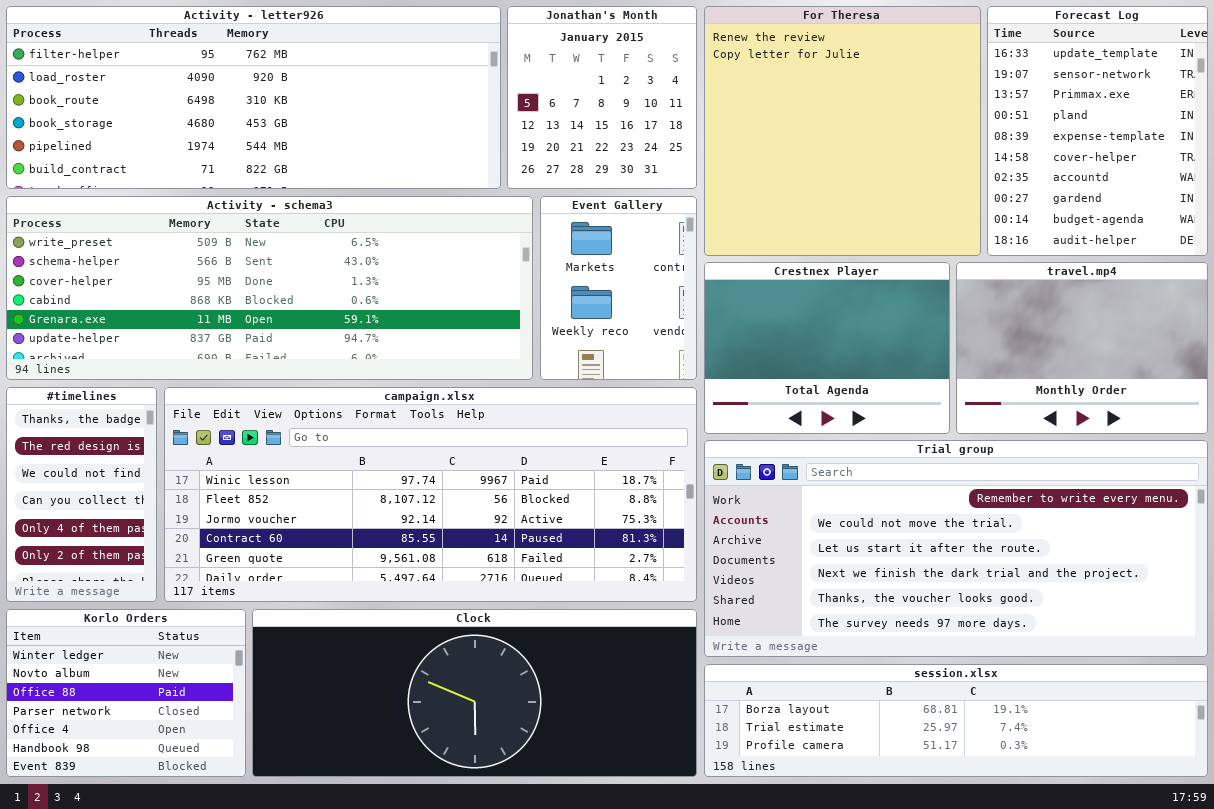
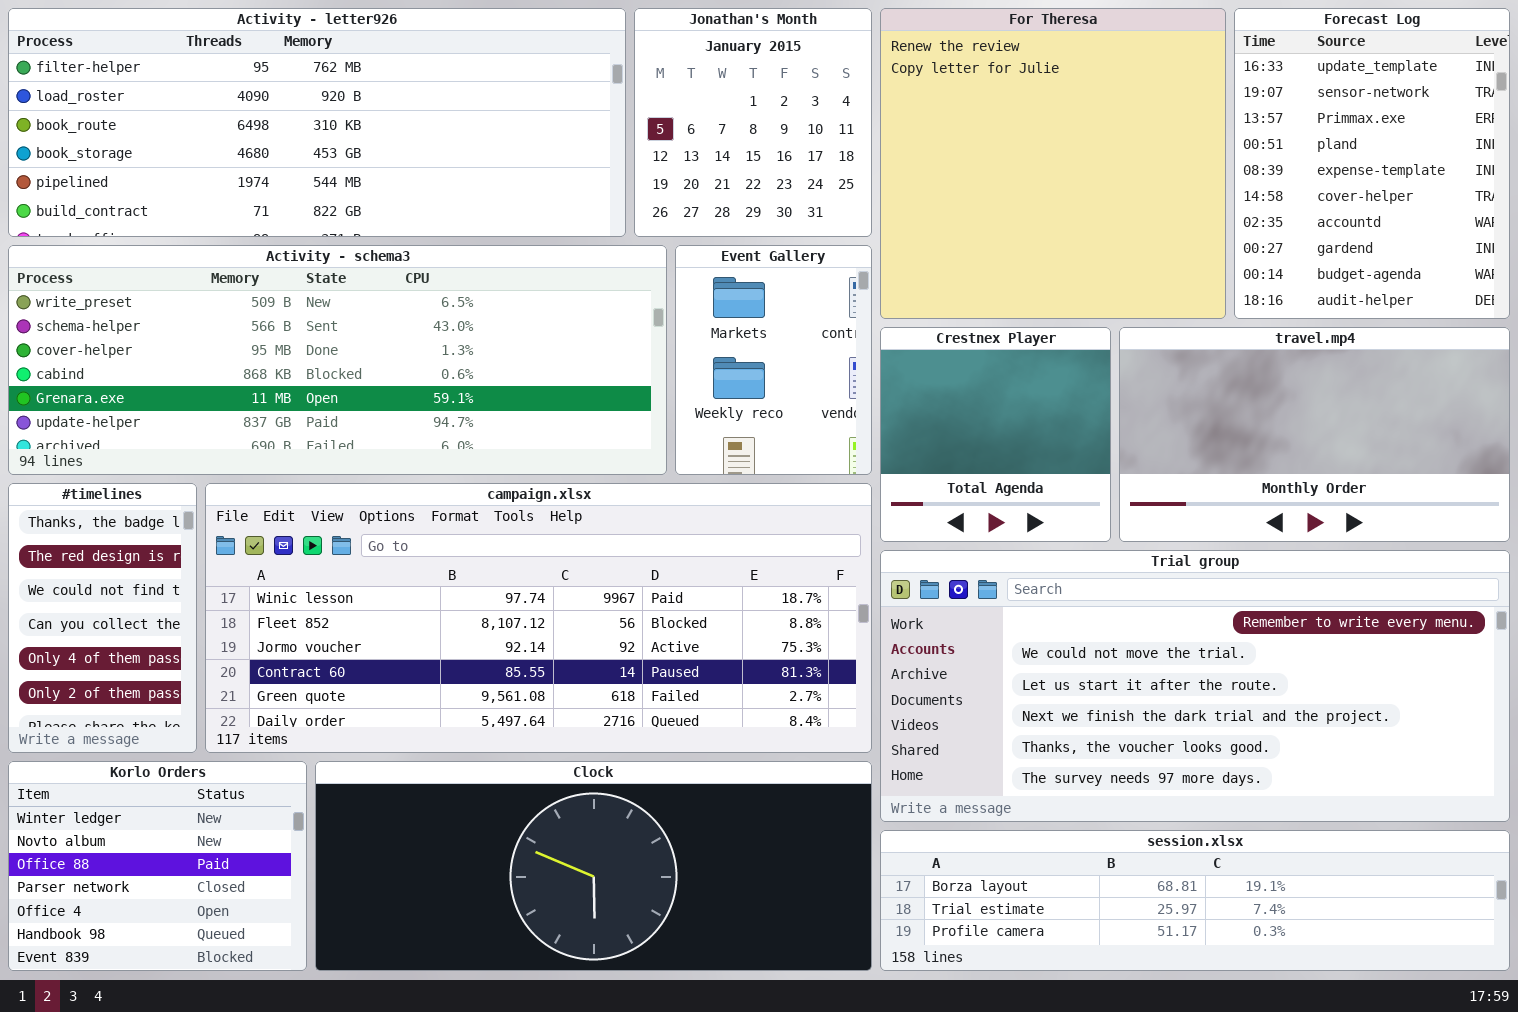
Crestnex Player: [704,262,950,434] -> [880,327,1111,542], resized
travel.mp4: [956,262,1208,434] -> [1119,327,1510,542], resized

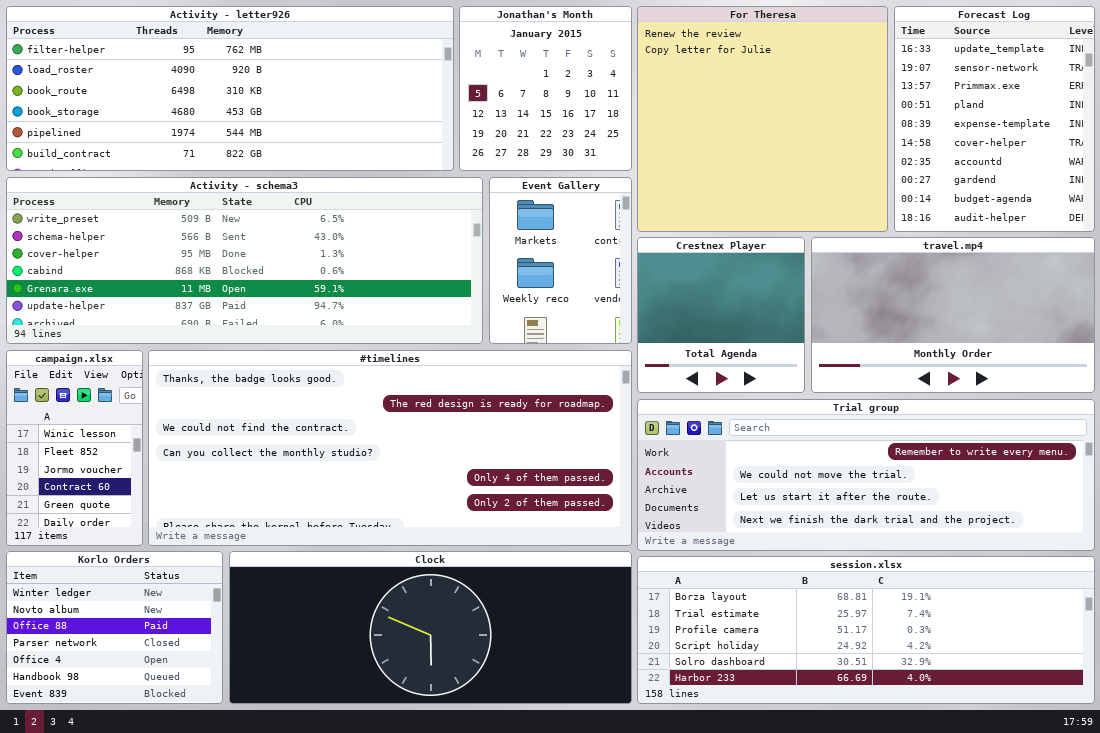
#timelines: [8,483,197,753] -> [148,350,632,546], moved, resized
campaign.xlsx: [205,483,872,753] -> [6,350,143,546], moved, resized
Trial group: [880,550,1510,822] -> [637,399,1095,551], resized
session.xlsx: [880,830,1510,971] -> [637,556,1095,704], resized

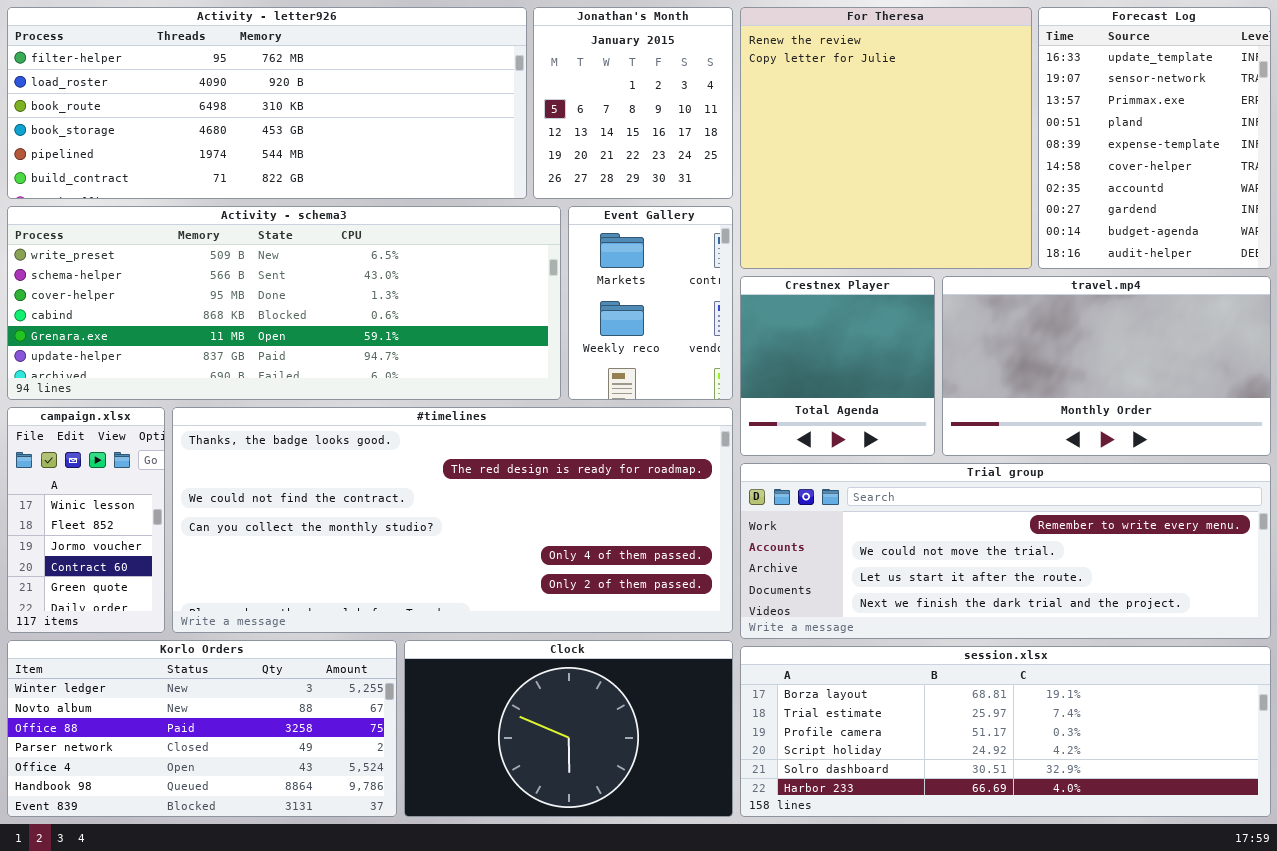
Korlo Orders: [6,551,223,704] -> [7,640,397,817], resized
Clock: [229,551,632,704] -> [404,640,733,817], resized

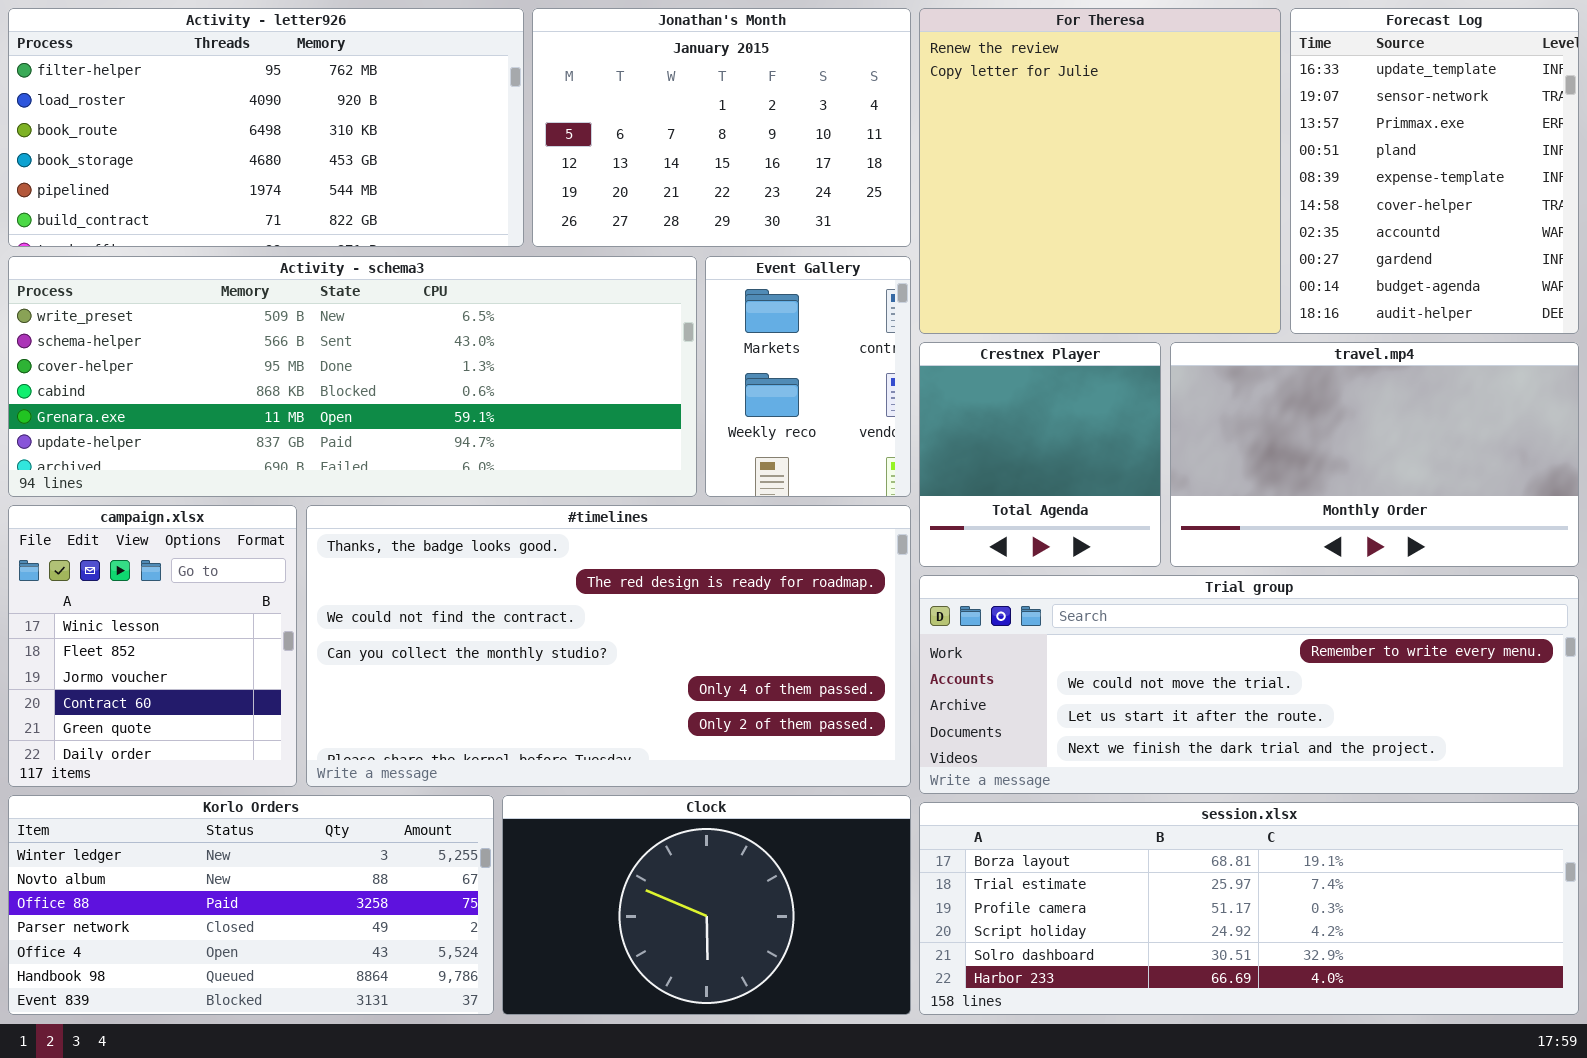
Activity - letter926: [7,7,527,199] -> [8,8,524,247], resized
Jonathan's Month: [533,7,733,199] -> [532,8,911,247], resized
campaign.xlsx: [7,407,165,633] -> [8,505,297,787], resized
#timelines: [172,407,733,633] -> [306,505,911,787], resized

